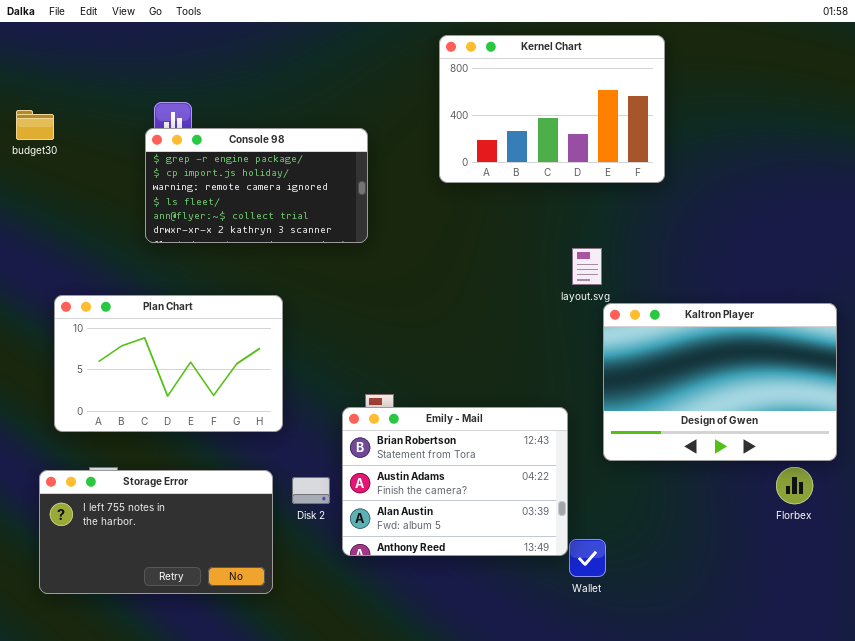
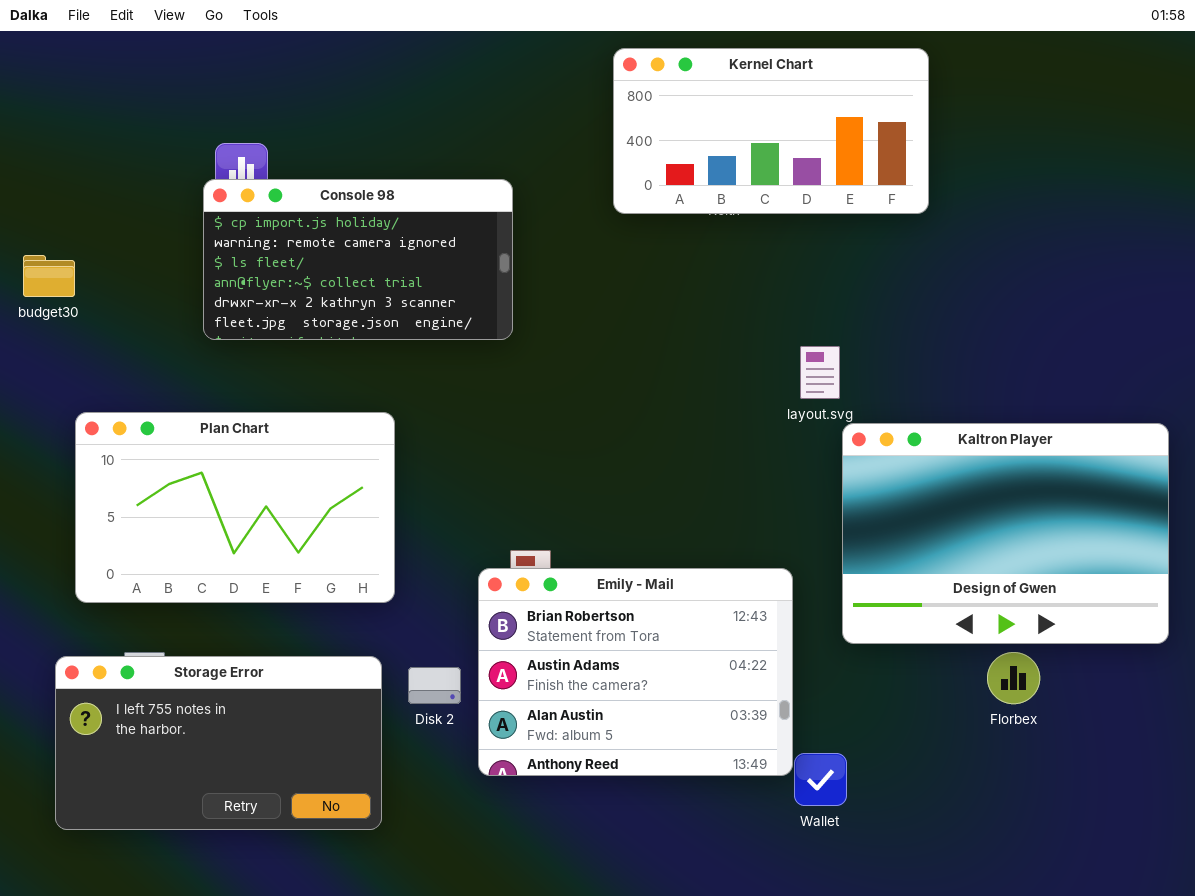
Kernel Chart: [439,35,665,183] -> [613,48,929,214], resized
budget30: [16,110,54,140] -> [23,255,75,297], moved
Console 98: [145,128,368,243] -> [203,179,513,340], scrolled down 1 row
Florbex: [776,467,813,504] -> [987,652,1040,704], moved

